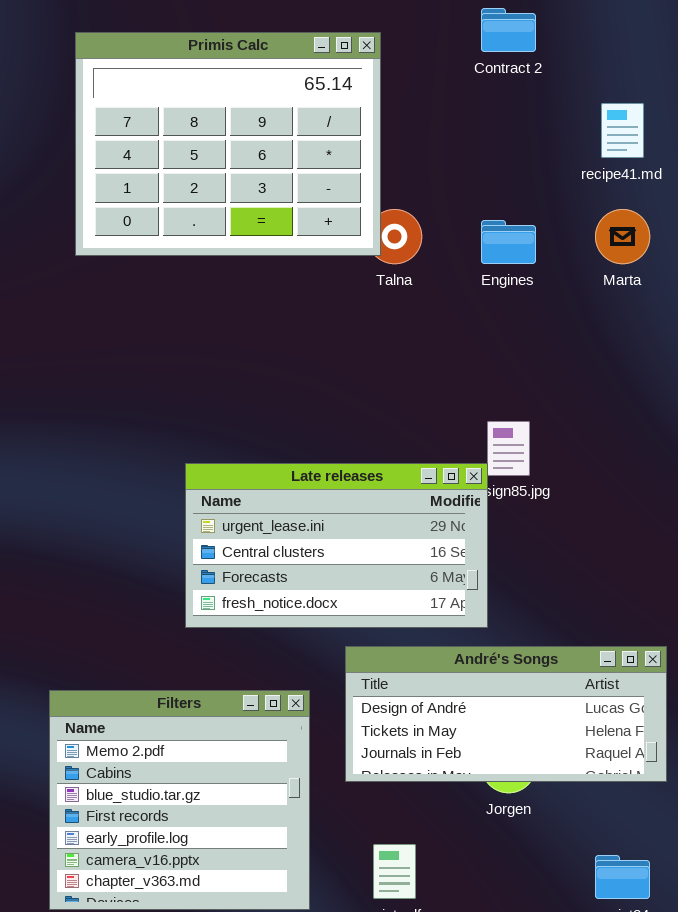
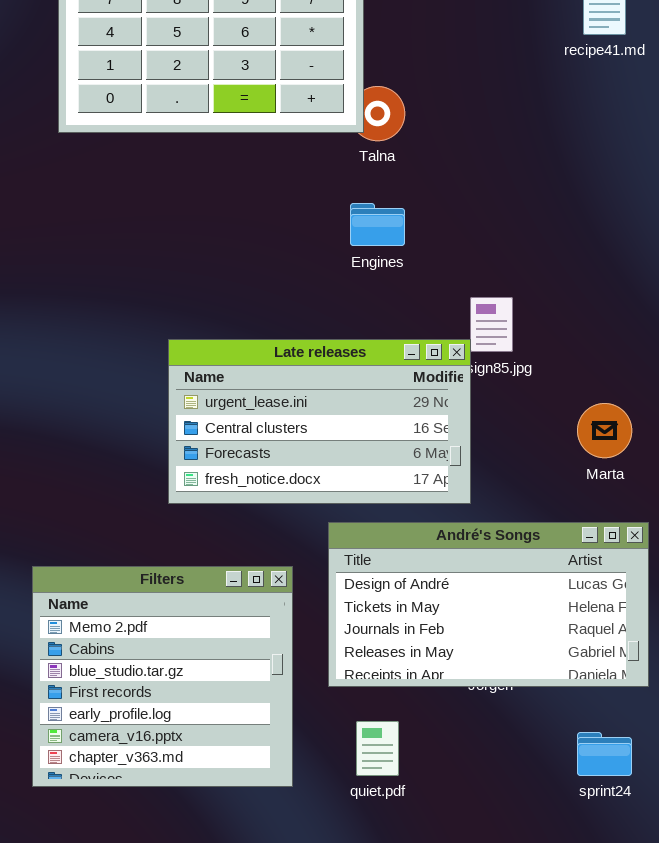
Marta: [595,209,650,264] -> [577,403,632,458], moved
Engines: [481,220,536,264] -> [350,203,405,246], moved
André's Songs: [345,646,667,782] -> [328,522,649,687], resized

